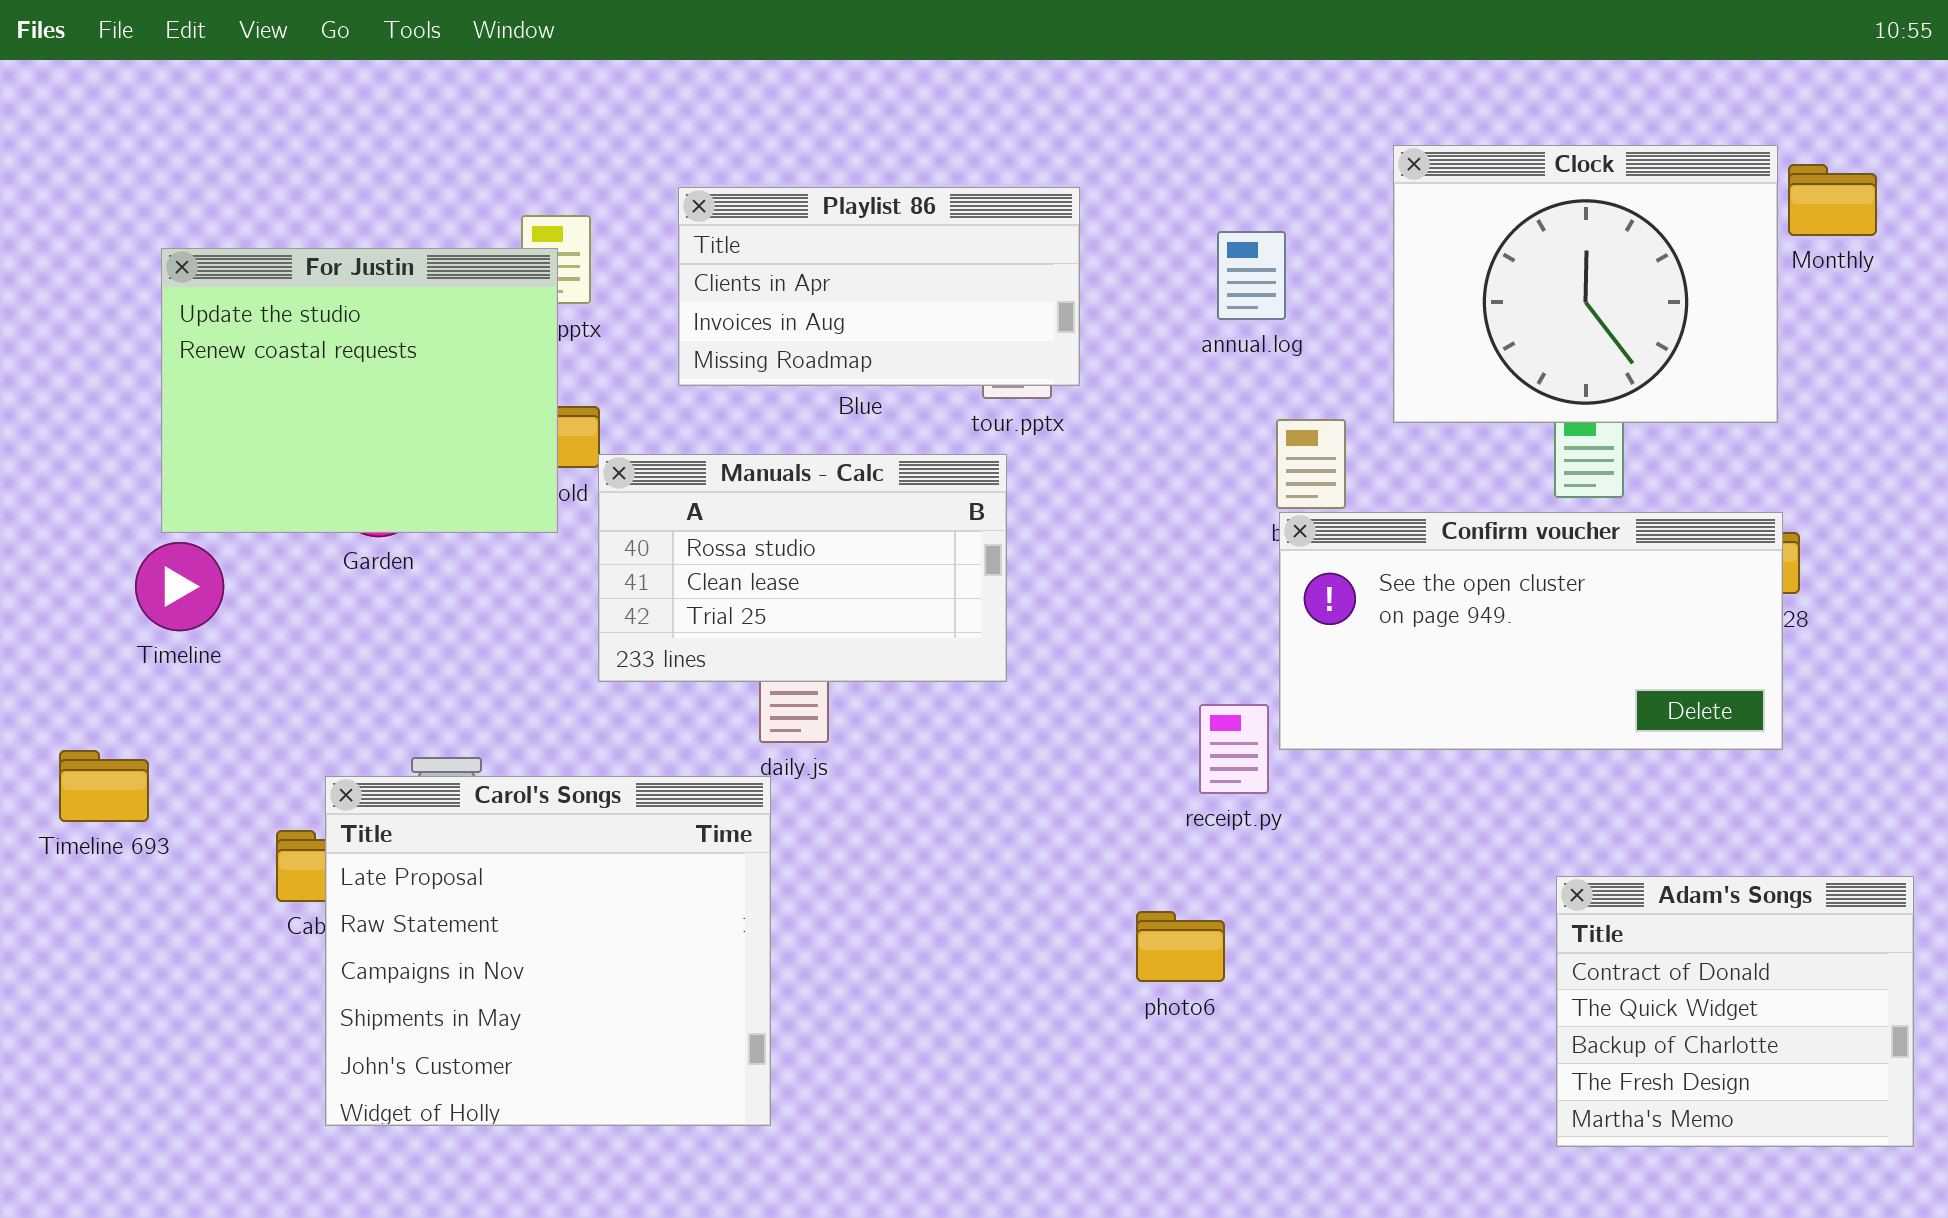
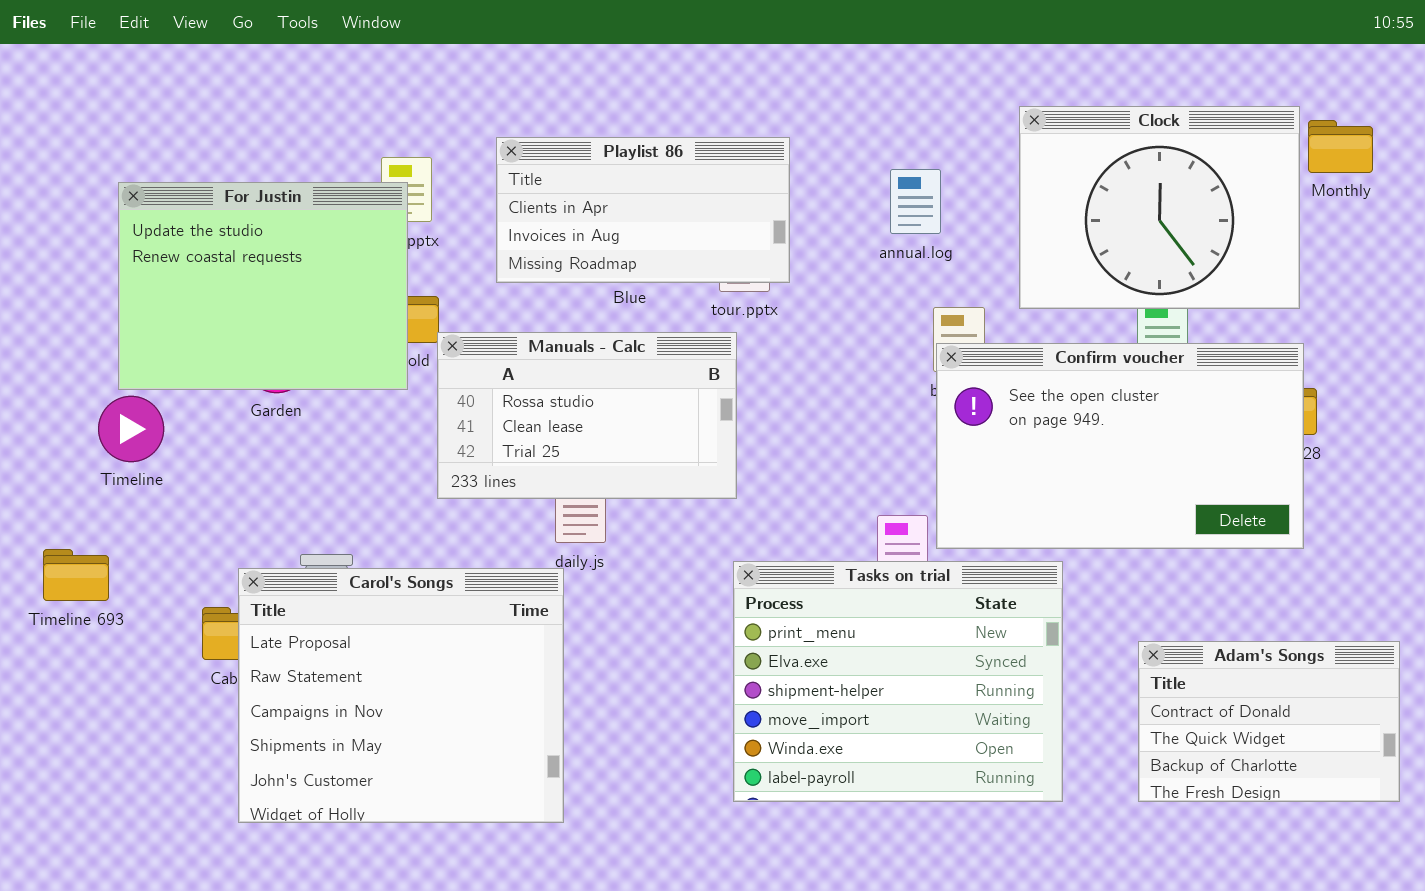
Confirm voucher: [1279,512,1783,750] -> [936,343,1304,549], resized
Tasks on trial: none -> [733,561,1063,802], opened
Adam's Songs: [1556,876,1914,1147] -> [1138,641,1400,802], resized

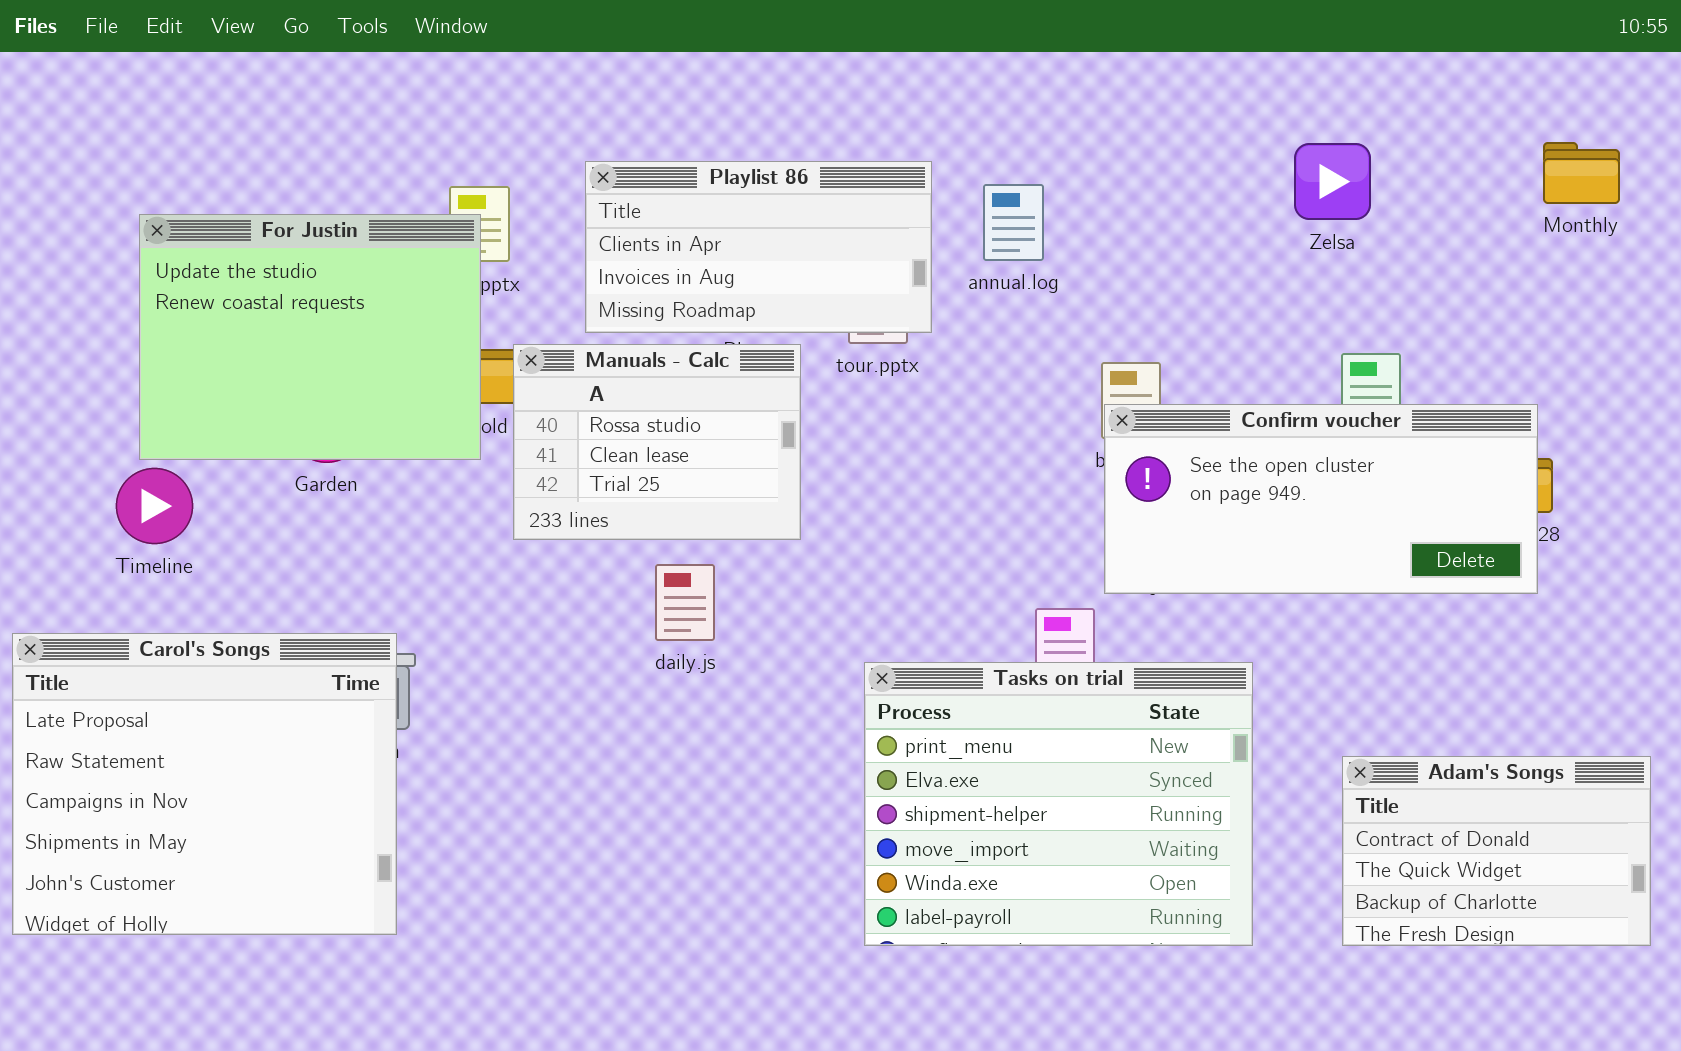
Clock: [1019,106,1300,309] -> none, closed
annual.log: [890,169,941,234] -> [983,184,1044,261], moved
Manuals - Calc: [437,332,737,499] -> [513,344,801,540], moved, resized
Confirm voucher: [936,343,1304,549] -> [1104,404,1538,594], resized
Carol's Songs: [238,568,564,823] -> [12,633,397,935], moved

